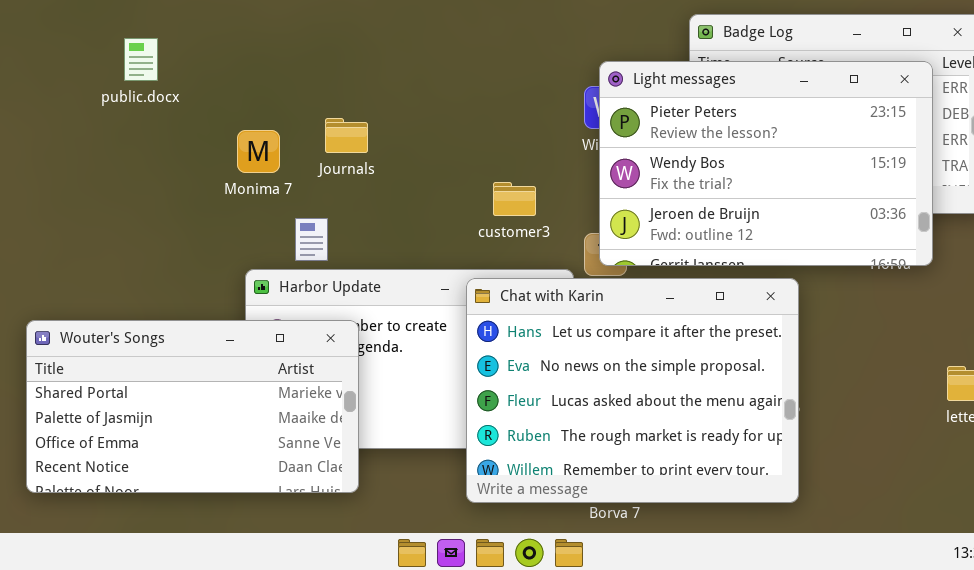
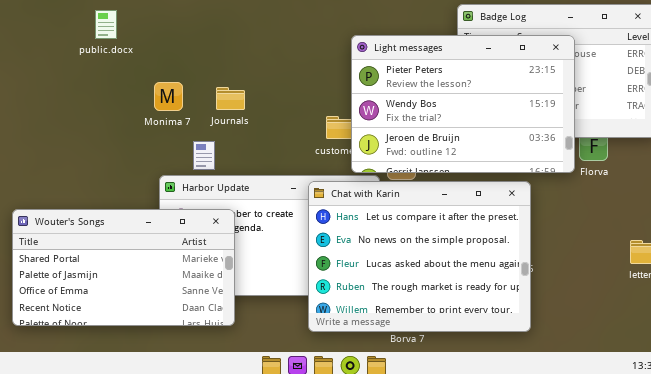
public.docx: [124,38,158,81] -> [95,10,117,39], moved
Light messages: [599,61,933,266] -> [351,35,575,173], moved
Journals: [325,118,368,153] -> [216,87,245,110], moved

